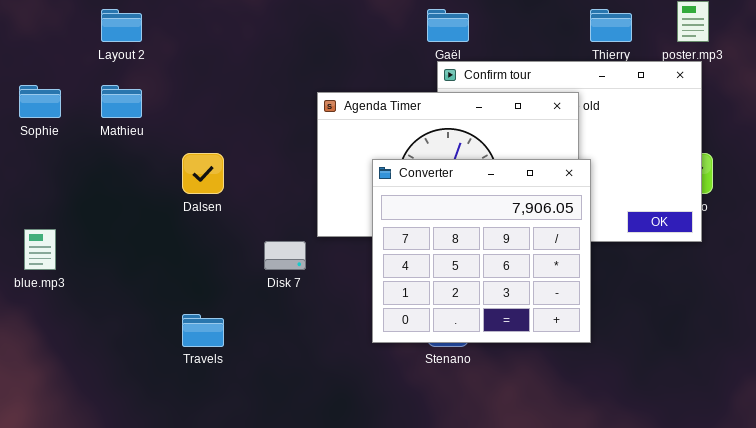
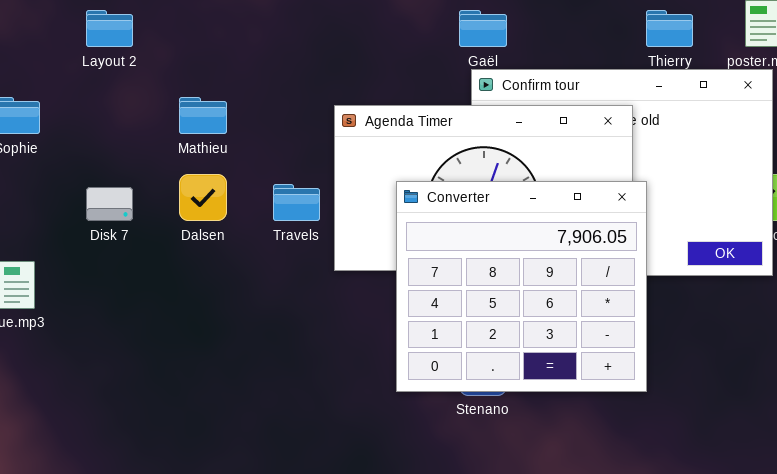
Mathieu: [101,85,142,118] -> [179,97,227,134], moved
Disk 7: [264,241,306,270] -> [86,187,133,221], moved
Travels: [182,314,224,347] -> [273,184,320,221], moved

